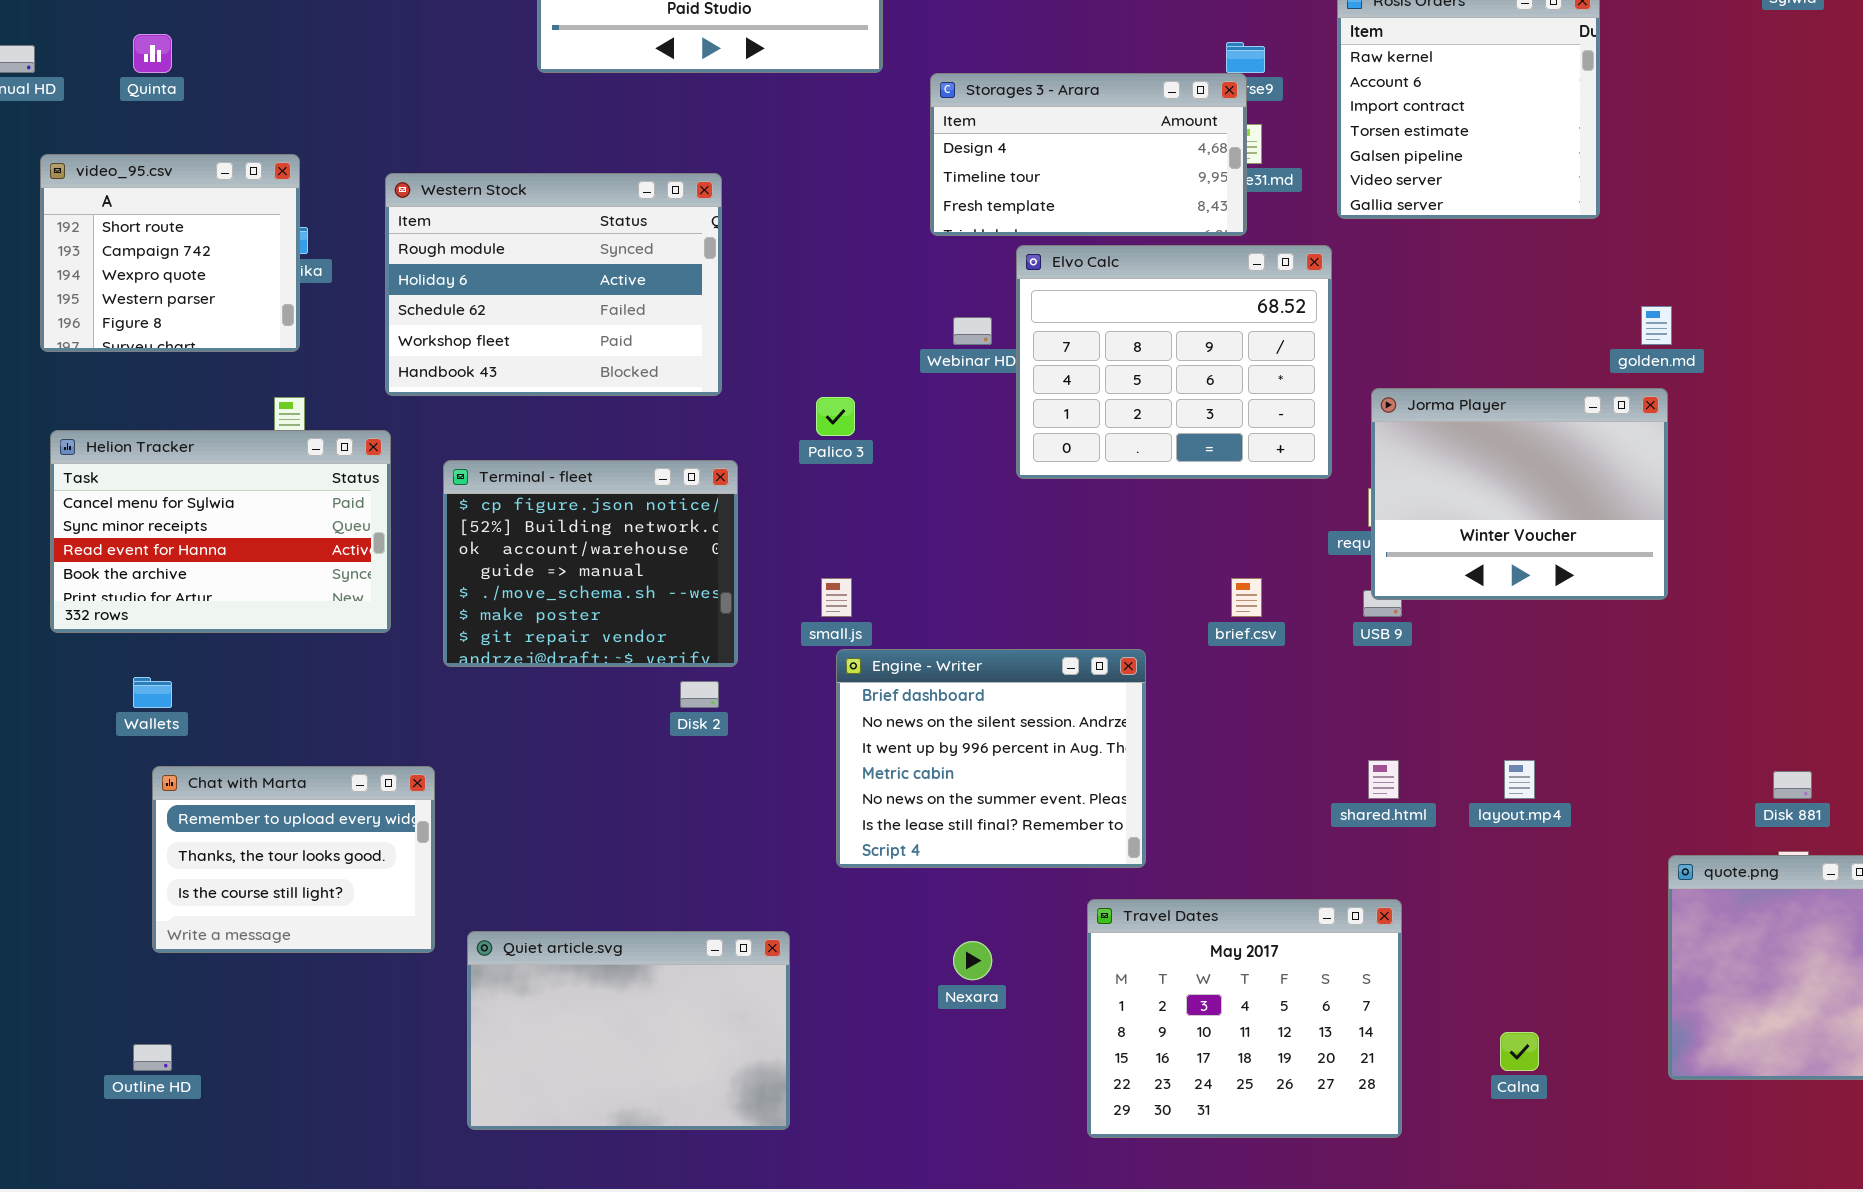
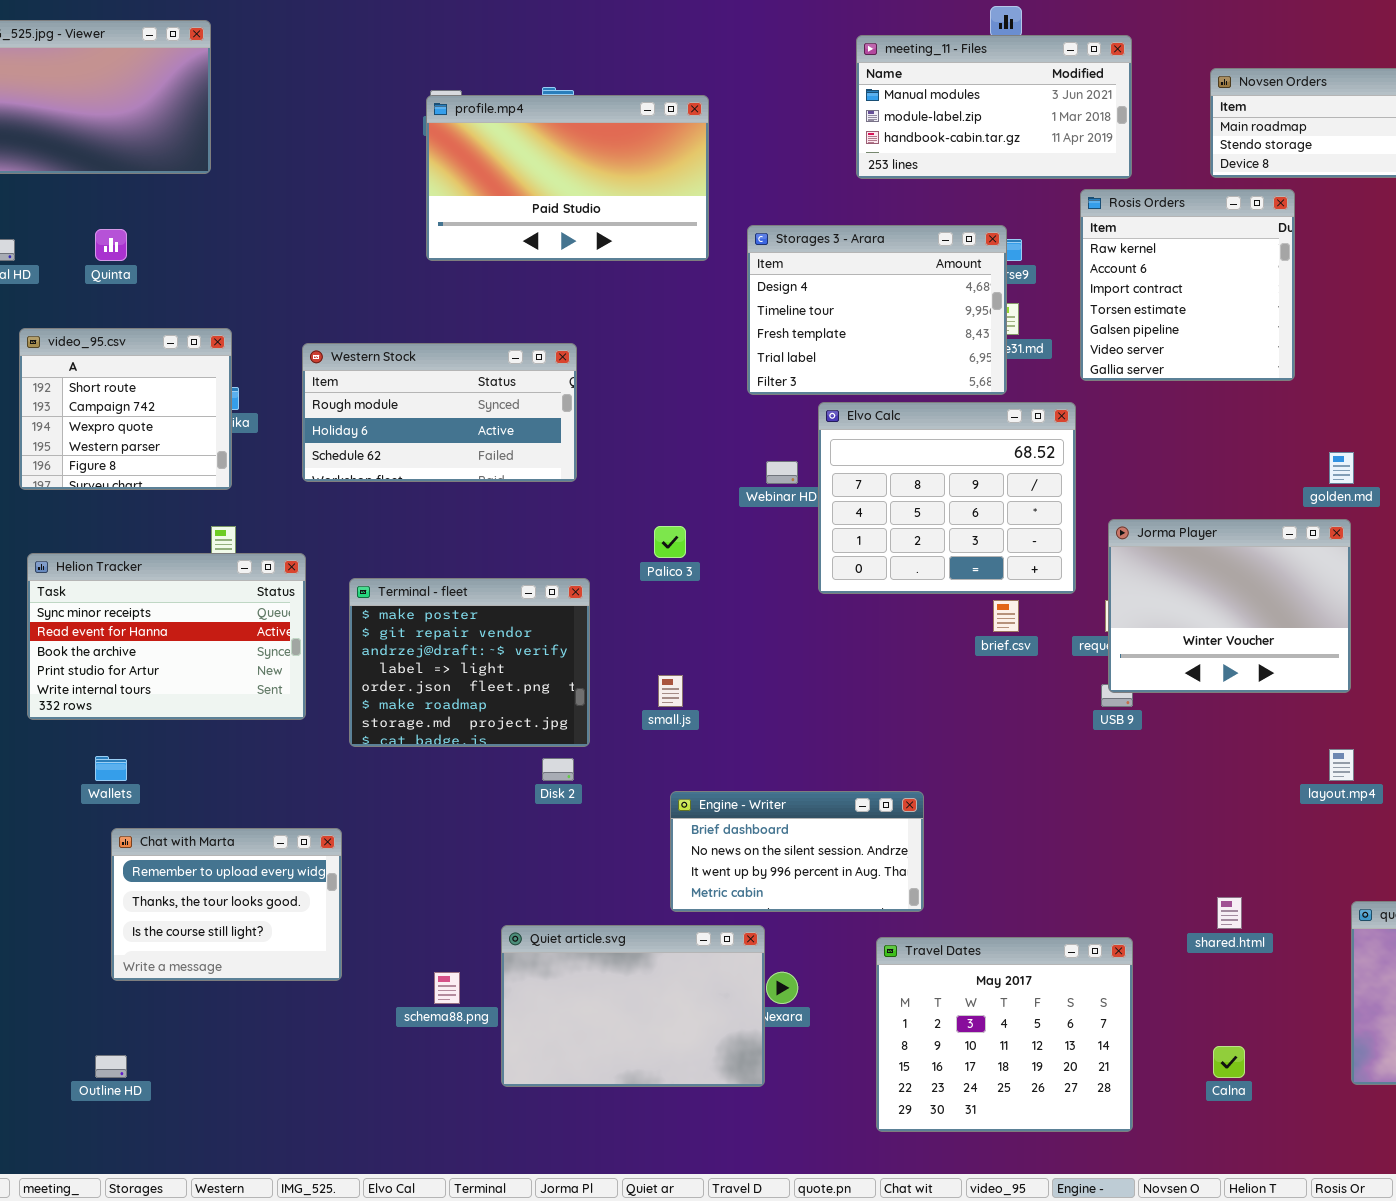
Storages 3 - Arara: [930,73,1247,236] -> [747,225,1007,395], resized
Western Stock: [385,173,722,396] -> [302,343,577,482], resized
Helion Tracker: [50,430,391,633] -> [27,553,306,720], scrolled down 1 row
Terminal - fleet: [443,460,738,667] -> [349,578,590,747], scrolled down 5 rows
brief.csv: [1231,578,1262,617] -> [993,600,1019,632], moved
Engine - Writer: [836,649,1146,868] -> [670,791,924,912], resized
shared.html: [1368,760,1399,799] -> [1217,897,1242,929], moved
layout.mp4: [1504,760,1535,799] -> [1329,749,1354,781], moved
Quiet article.svg: [467,931,790,1130] -> [501,925,765,1087], moved

